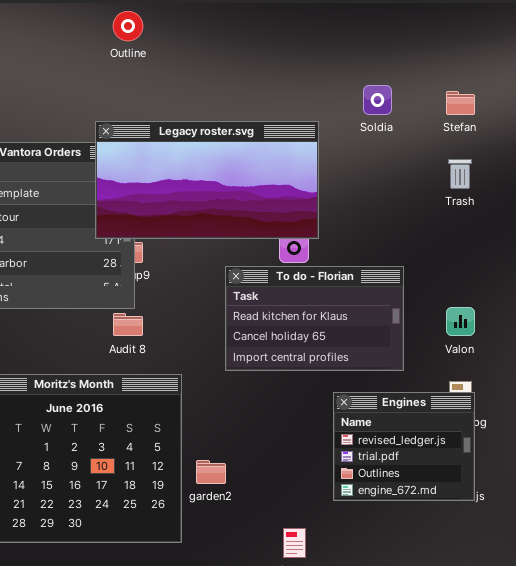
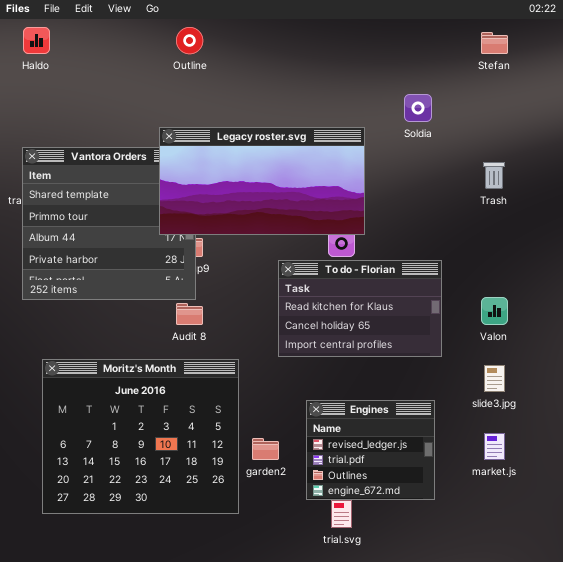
Stefan: [446,91,475,115] -> [481,32,508,54], moved
Engines: [333,392,475,501] -> [306,400,435,500], moved

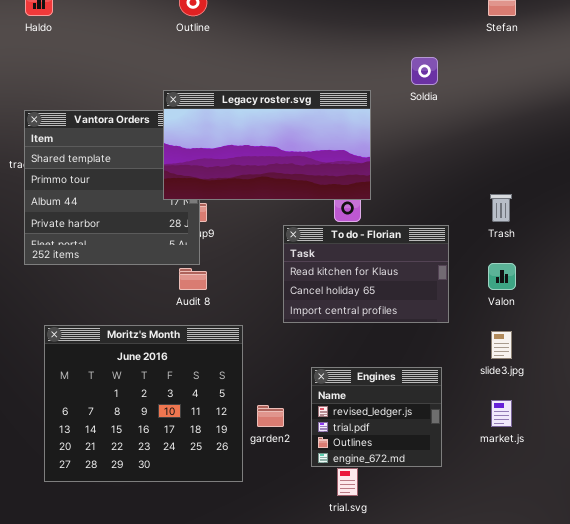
Trash: [483,162,505,189] -> [490,194,512,222], moved

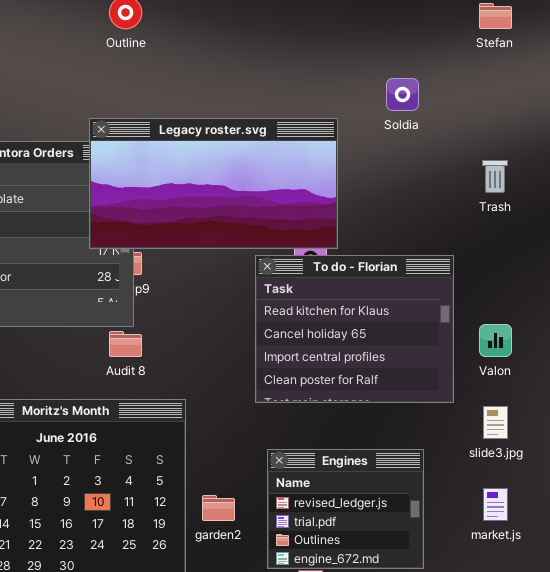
Trash: [490,194,512,222] -> [482,160,508,193], moved
To do - Florian: [283,225,449,323] -> [255,255,454,403], moved, resized

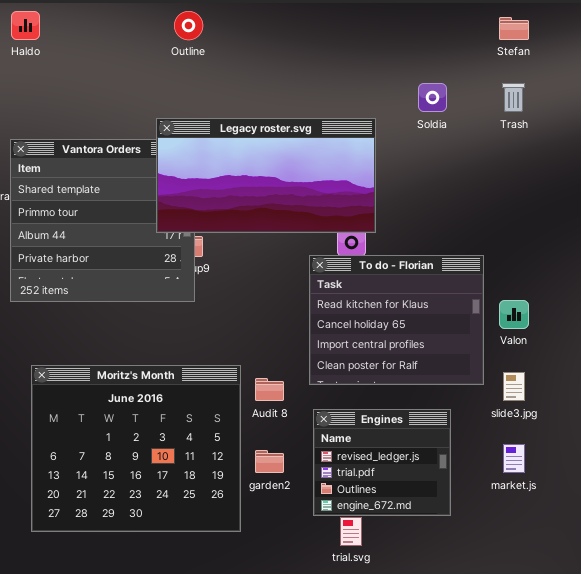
Trash: [482,160,508,193] -> [502,83,525,112], moved
To do - Florian: [255,255,454,403] -> [309,255,484,385], moved
Audit 8: [109,331,142,357] -> [255,378,284,401], moved

